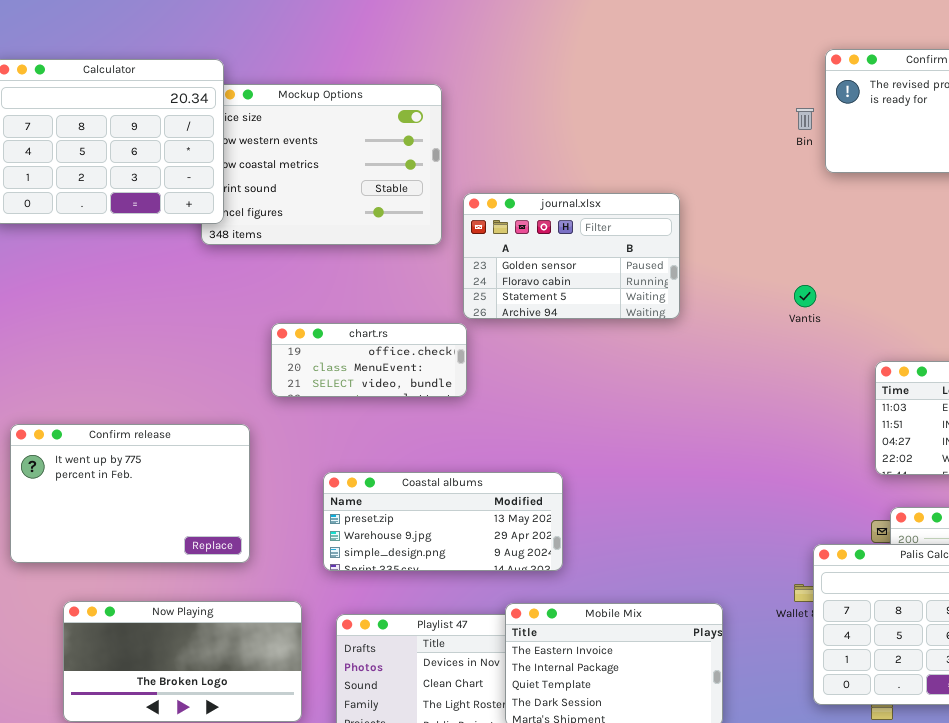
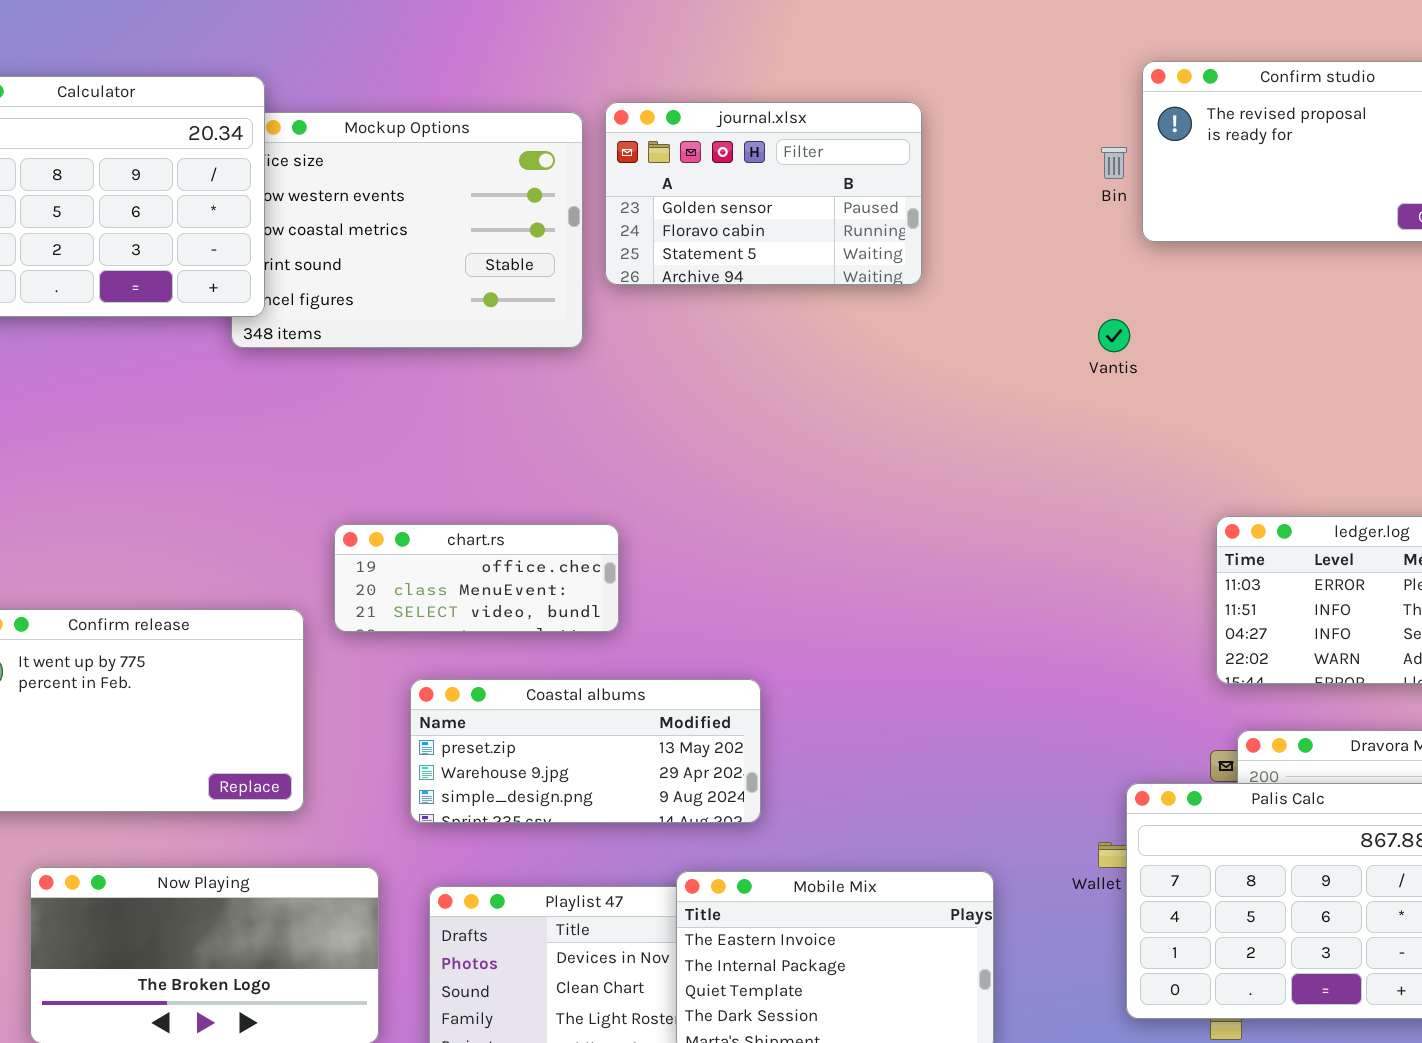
journal.xlsx: [463,193,680,319] -> [605,102,922,285], moved
Vantis: [794,285,816,307] -> [1098,319,1130,352], moved
chart.rs: [271,323,467,397] -> [334,524,619,632], moved

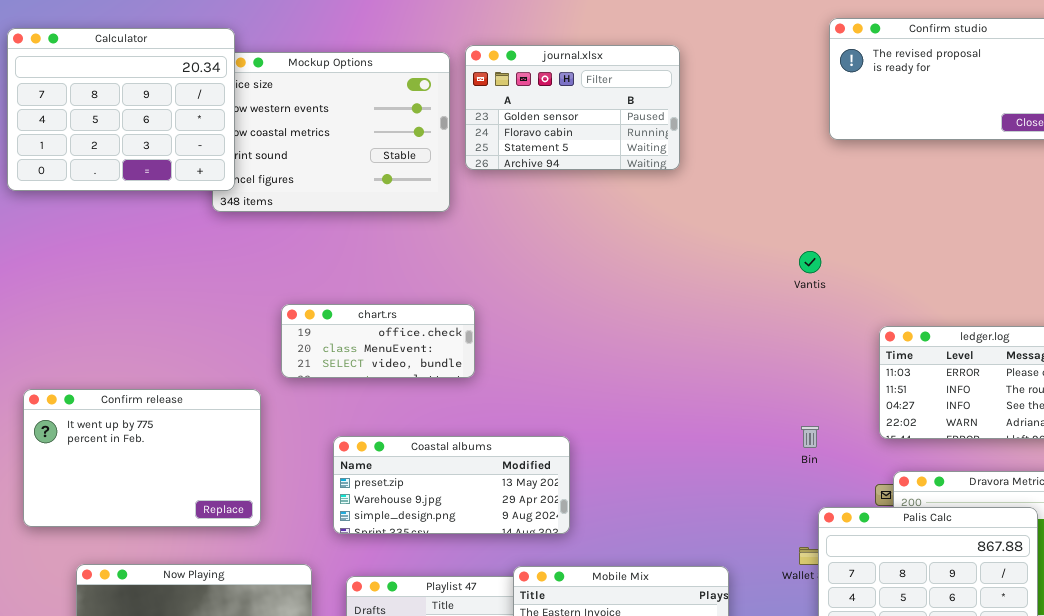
Bin: [1101,147,1127,179] -> [801,426,819,448], moved
Vantis: [1098,319,1130,352] -> [799,251,821,273], moved
chart.rs: [334,524,619,632] -> [281,304,475,378], moved

